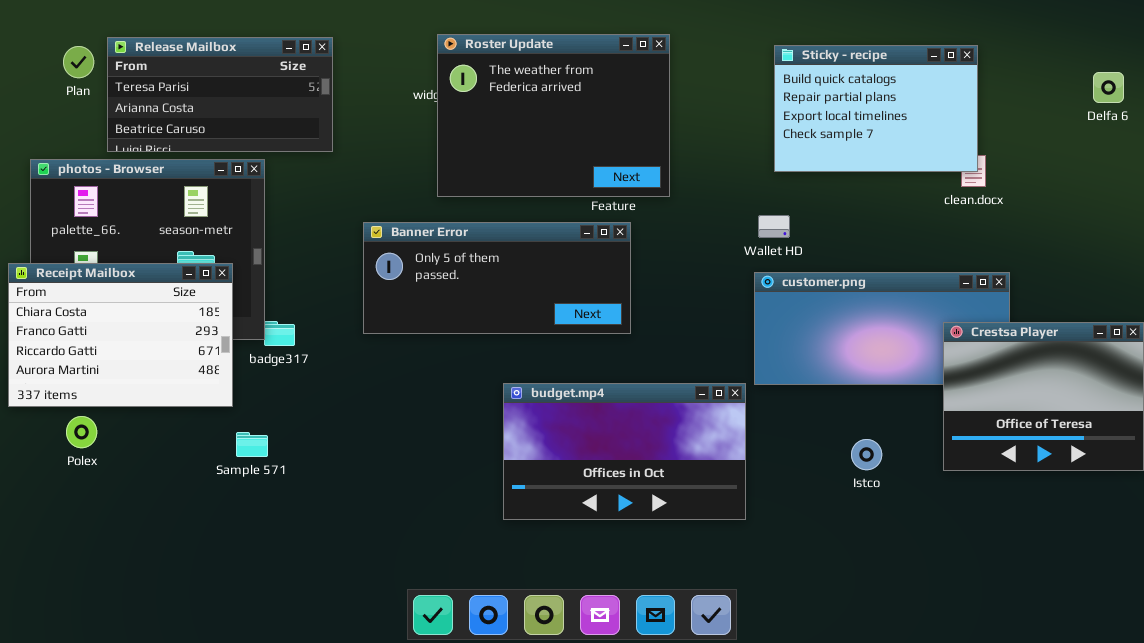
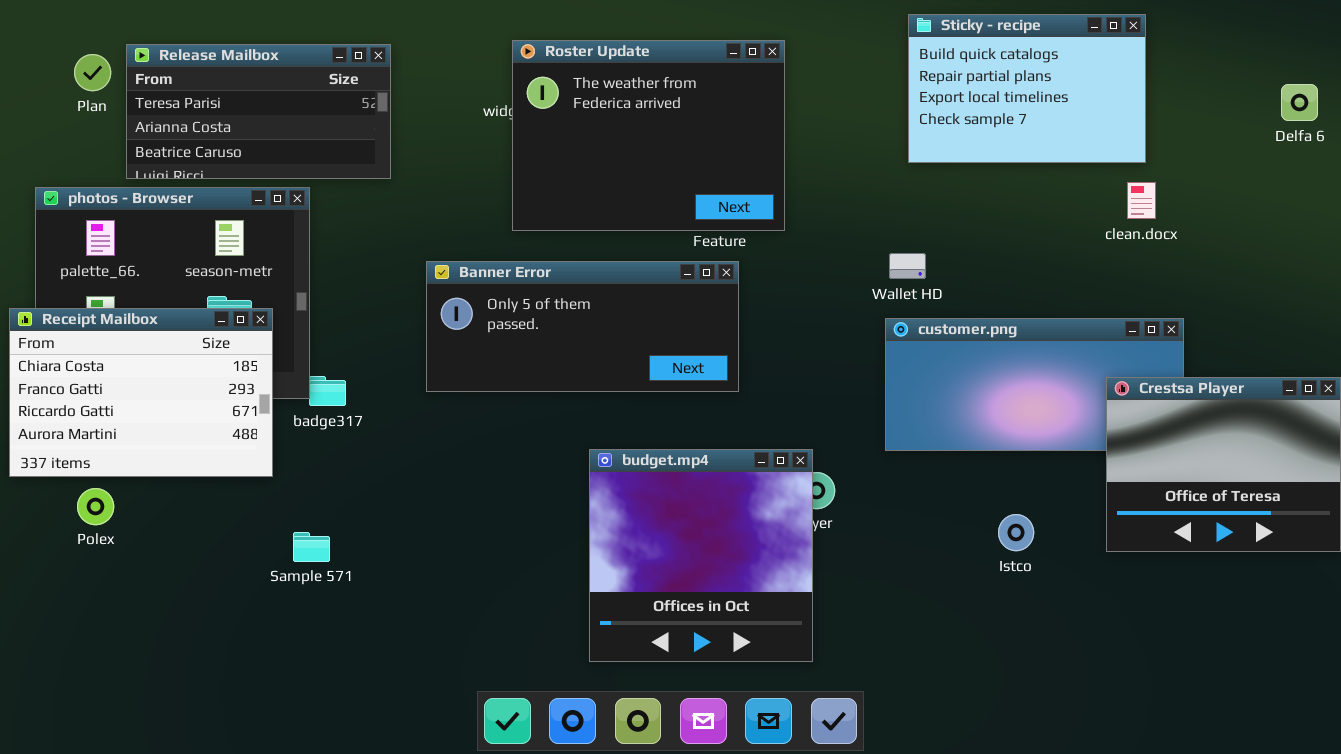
Sticky - recipe: [774,45,978,172] -> [908,14,1146,163], moved
budget.mp4: [503,383,746,520] -> [589,449,813,662], resized
Sample 571: [236,432,268,457] -> [293,532,330,562], moved

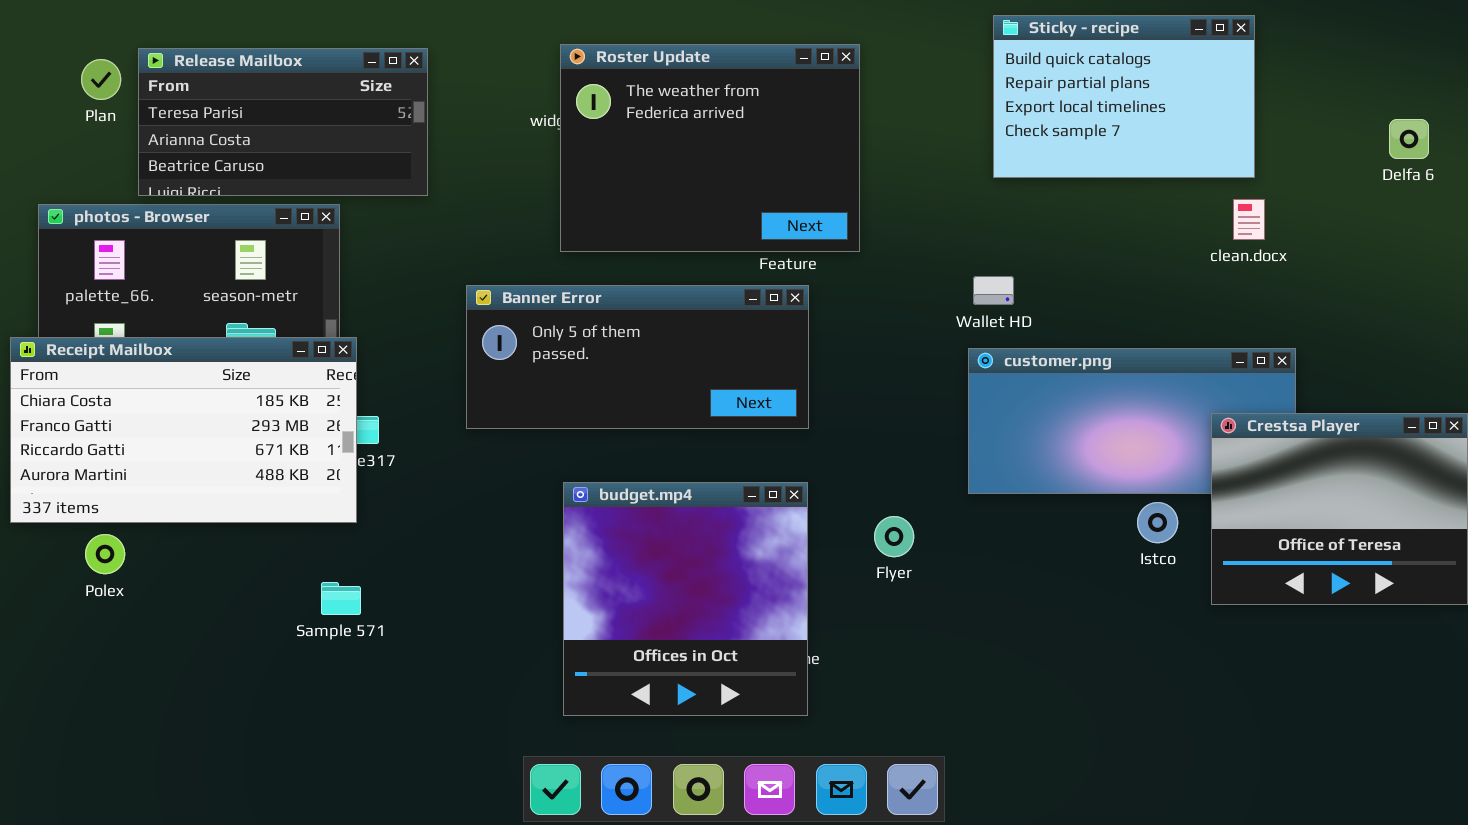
Delfa 6: [1281,84,1318,121] -> [1389,119,1429,159], moved
Receipt Mailbox: [9,308,273,477] -> [10,337,357,523], resized
budget.mp4: [589,449,813,662] -> [563,482,808,716], moved
Istco: [998,514,1034,551] -> [1137,502,1178,543], moved

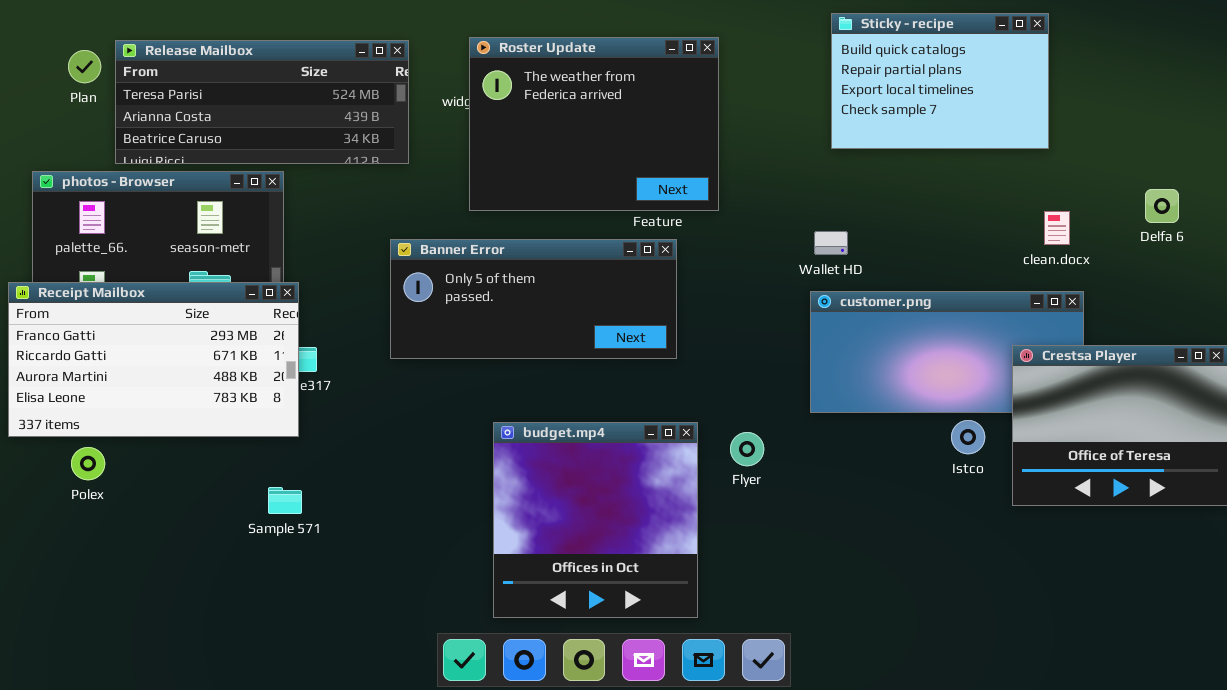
Release Mailbox: [138,48,428,196] -> [115,40,409,164], resized
Delfa 6: [1389,119,1429,159] -> [1145,189,1179,223], moved
clean.docx: [1233,199,1265,240] -> [1044,211,1070,245], moved
Receipt Mailbox: [10,337,357,523] -> [8,282,299,437], scrolled down 1 row
budget.mp4: [563,482,808,716] -> [493,422,698,618], moved

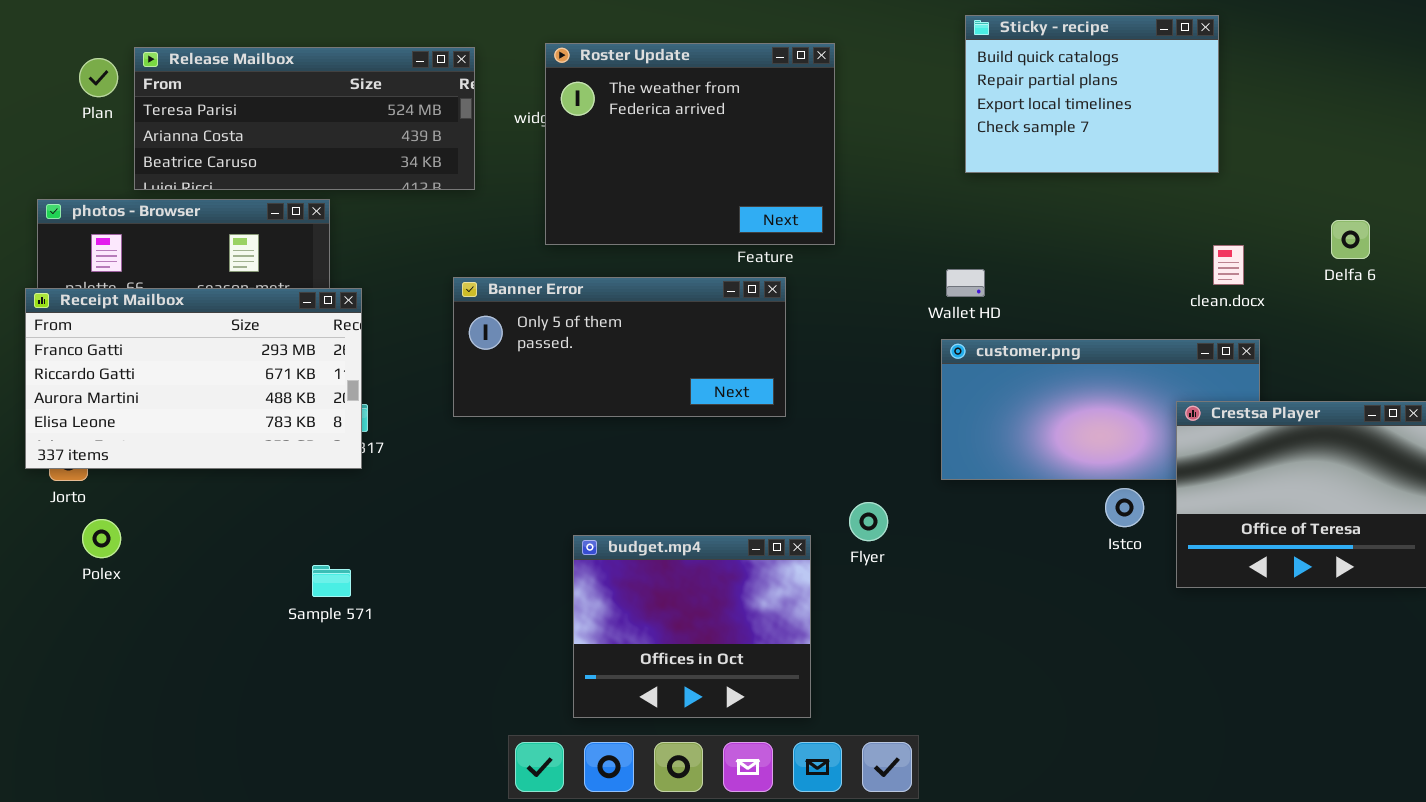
Receipt Mailbox: [8,282,299,437] -> [25,288,362,469], moved
budget.mp4: [493,422,698,618] -> [573,535,811,718], resized

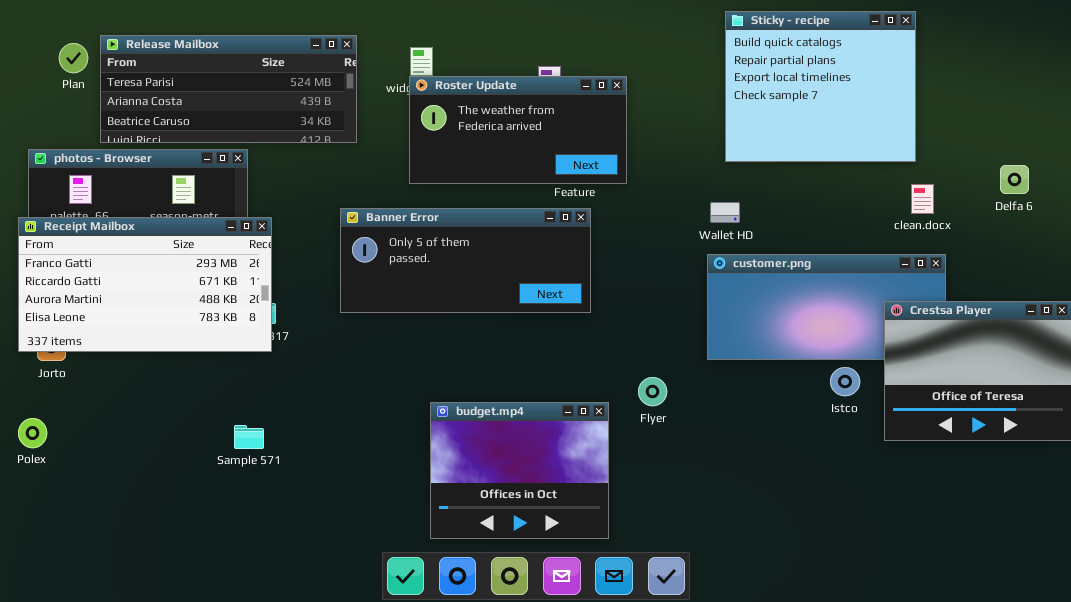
Sticky - recipe: [965,15,1219,173] -> [725,11,916,162], resized
Roster Update: [545,43,835,245] -> [409,76,627,184], resized
Polex: [82,519,121,558] -> [18,418,47,448], moved

